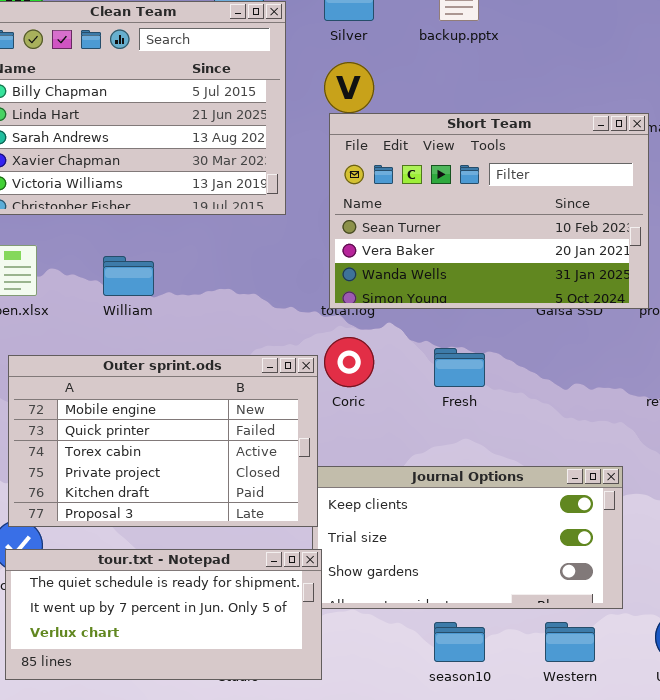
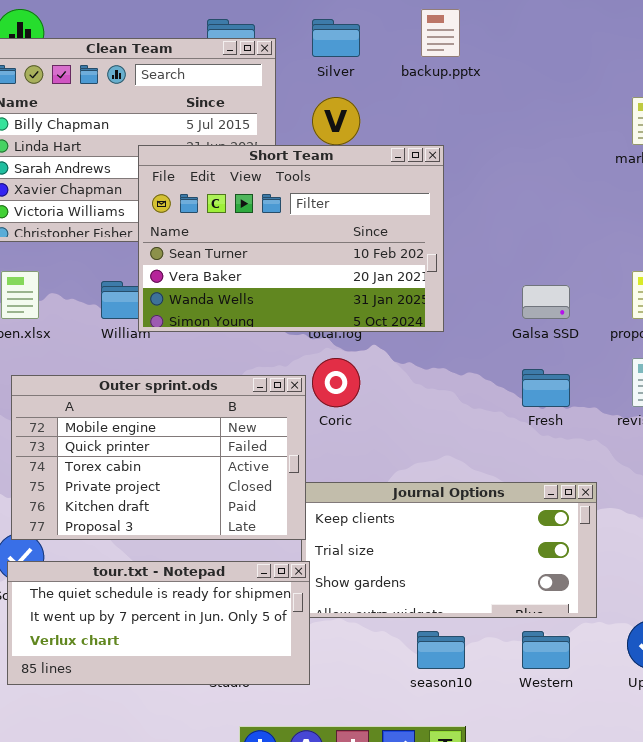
Short Team: [329,113,649,309] -> [138,145,444,332], moved
Fresh: [434,348,485,387] -> [522,369,570,407], moved

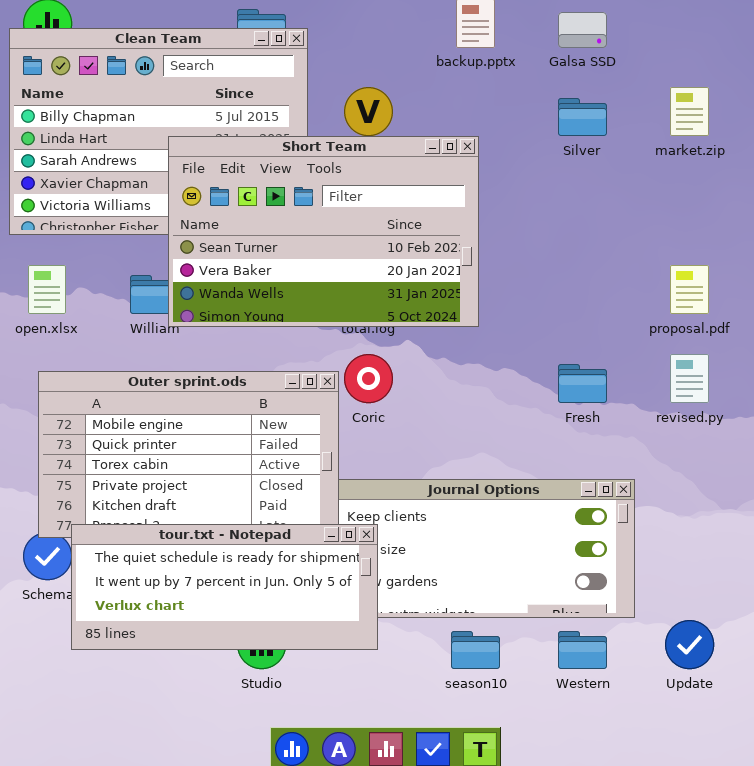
Silver: [312,19,360,57] -> [558,98,607,136], moved
Galsa SSD: [522,285,570,319] -> [558,12,607,48], moved
tour.txt - Notepad: [7,561,310,685] -> [71,524,378,650], moved

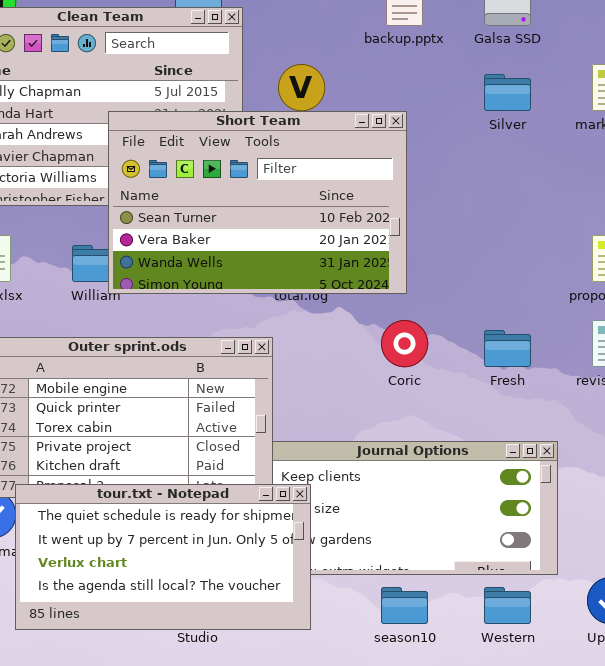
Coric: [344,354,393,403] -> [381,320,428,367], moved
tour.txt - Notepad: [71,524,378,650] -> [15,484,311,630], resized

